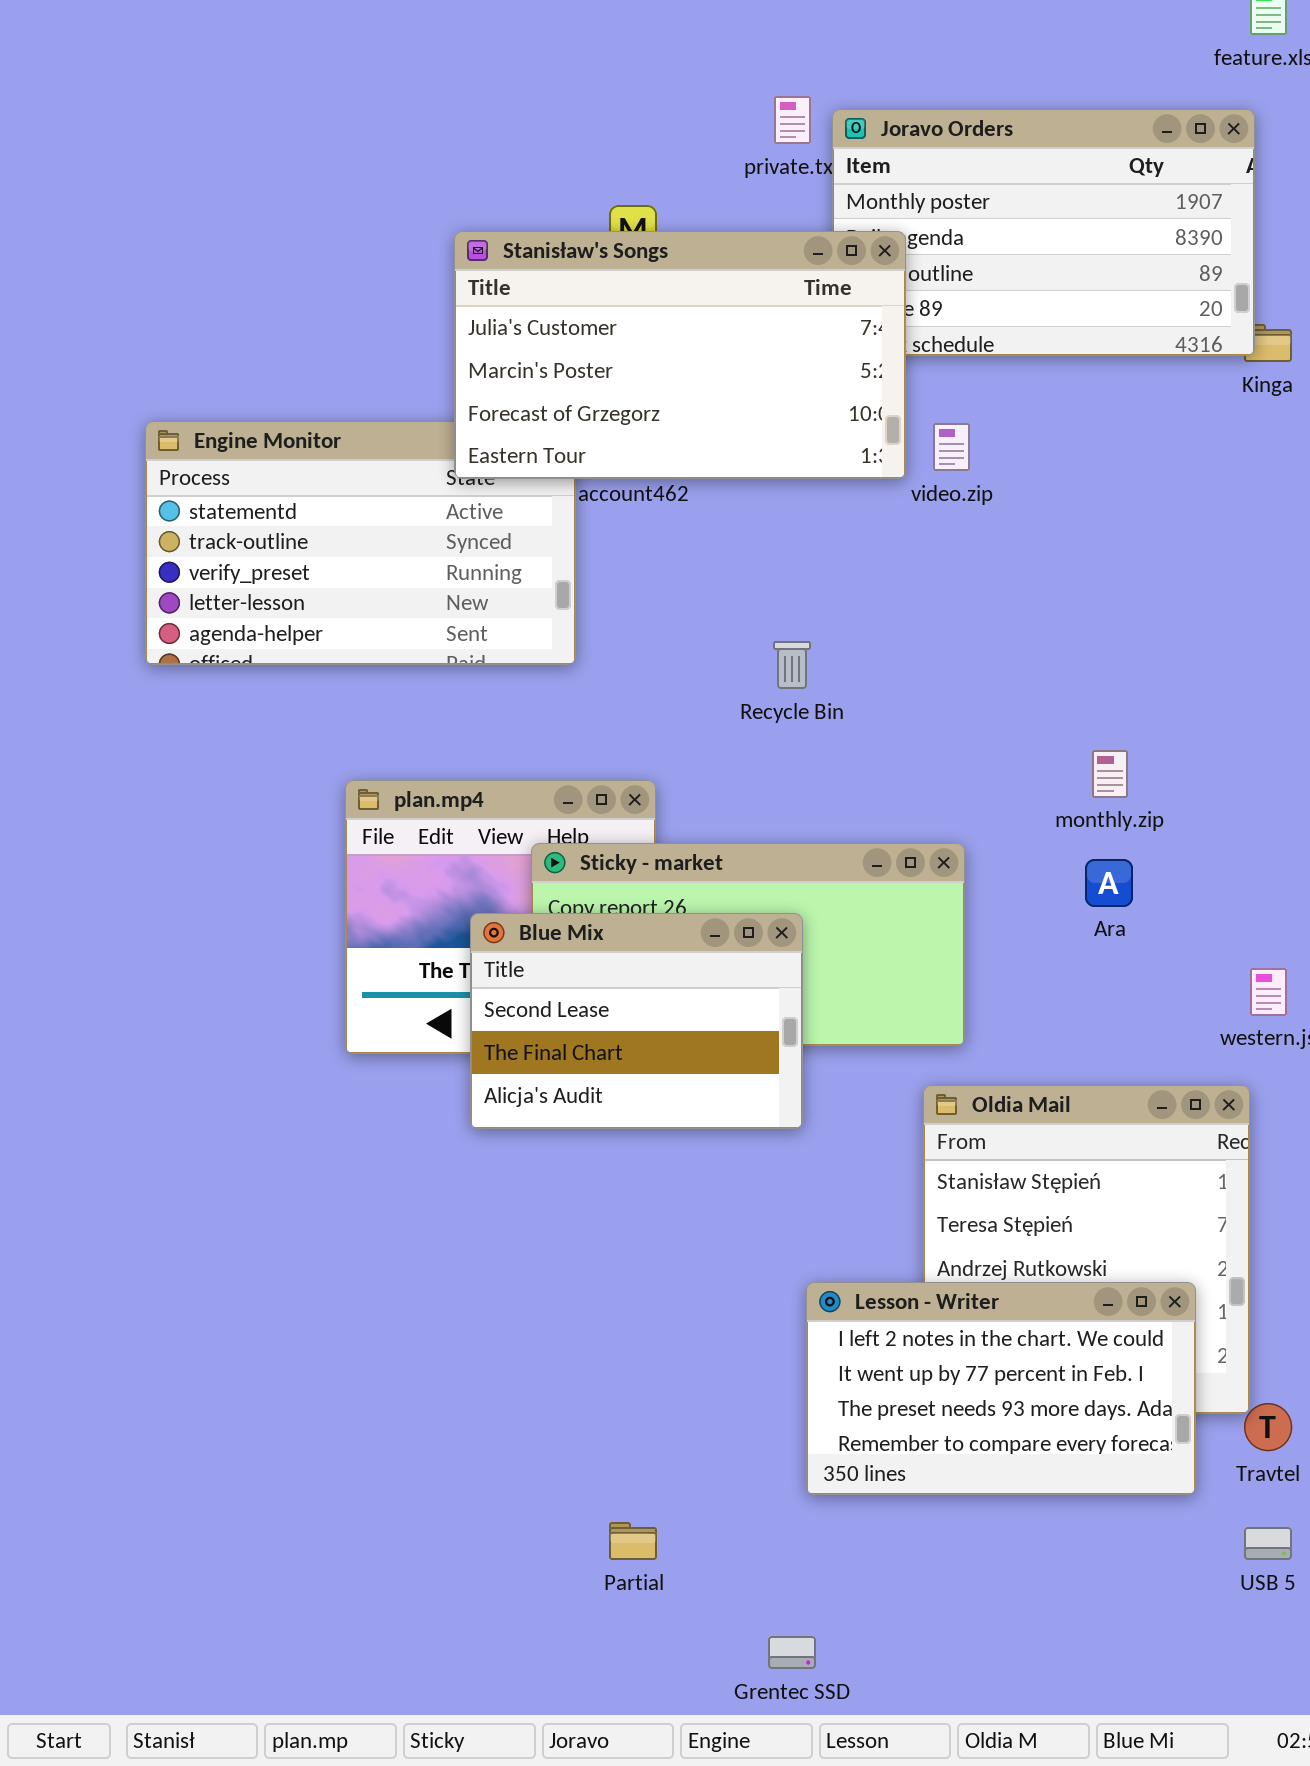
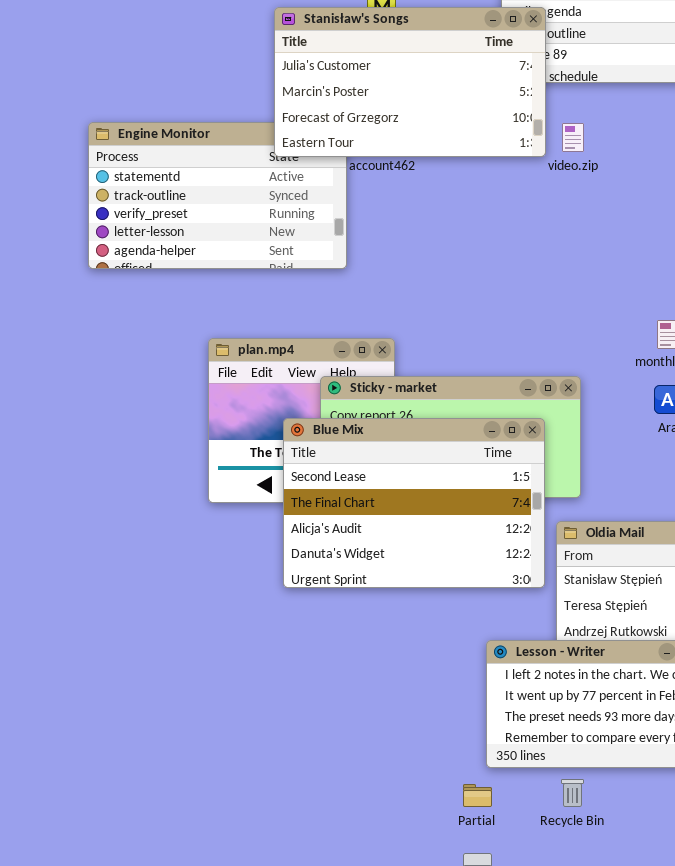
Recycle Bin: [773,641,811,689] -> [561,779,584,807], moved
Blue Mix: [470,913,803,1129] -> [283,418,545,588], resized
Partial: [609,1522,657,1560] -> [463,784,492,807], moved

